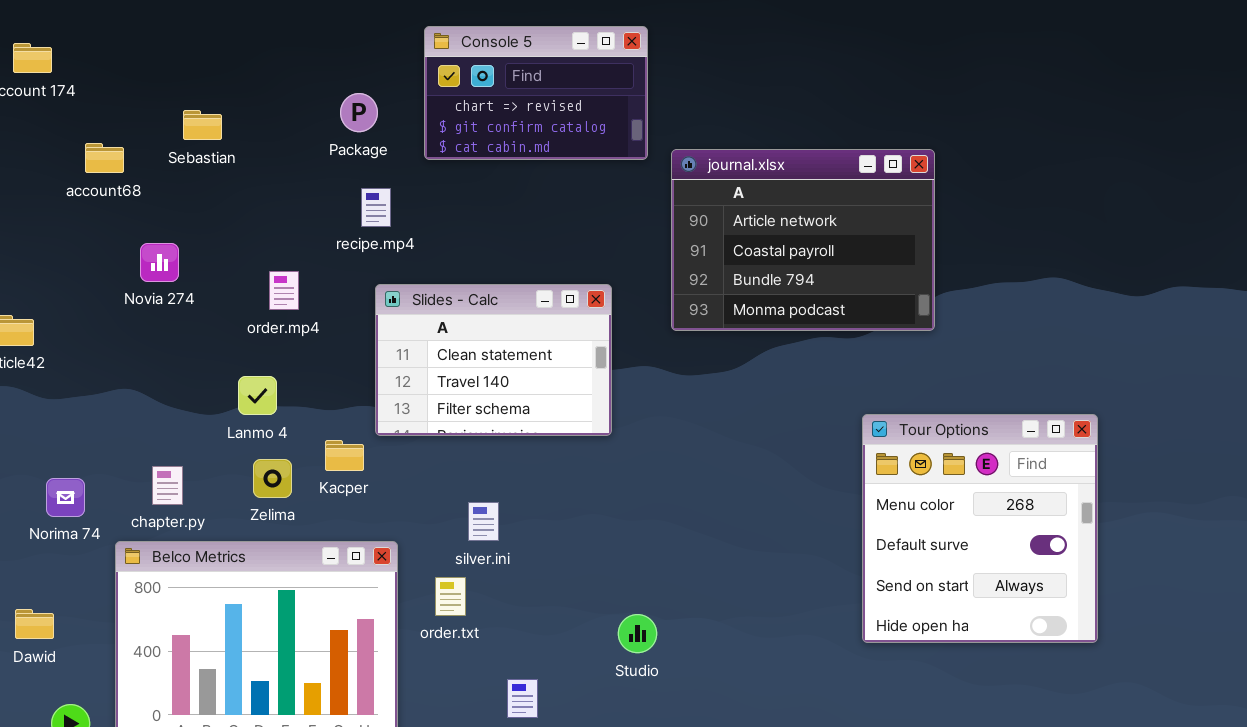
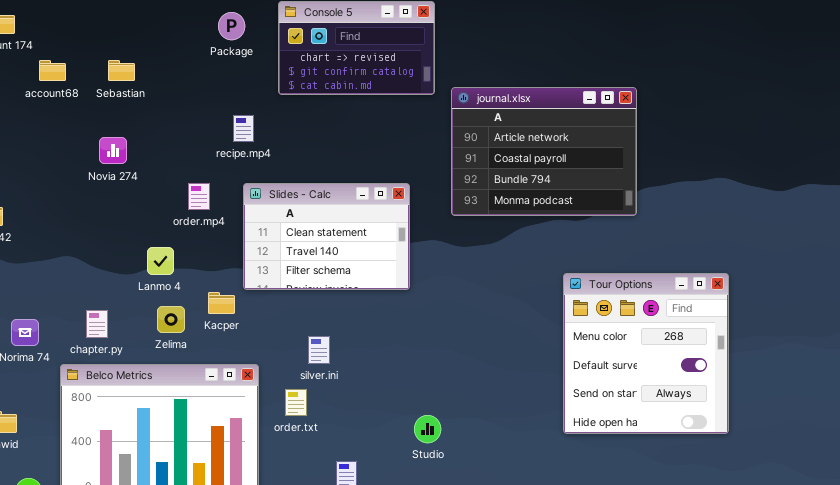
Package: [340,93,378,132] -> [218,12,245,40], moved
account68: [85,143,124,173] -> [39,60,66,81], moved
Novia 274: [140,243,179,282] -> [99,137,127,164], moved
order.mp4: [269,271,299,310] -> [188,183,210,210], moved
Tour Options: [862,414,1098,643] -> [563,273,729,434], moved

